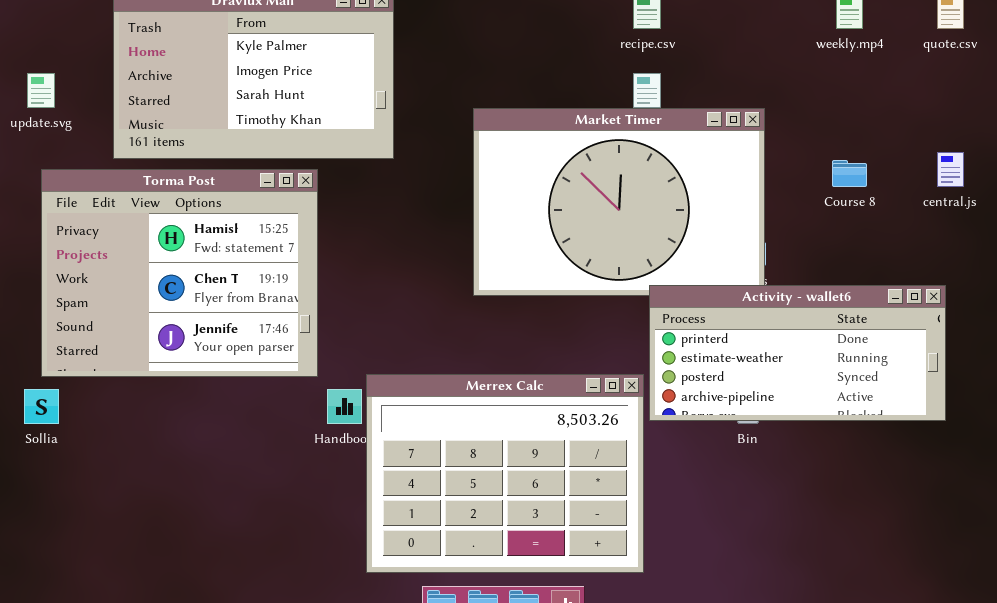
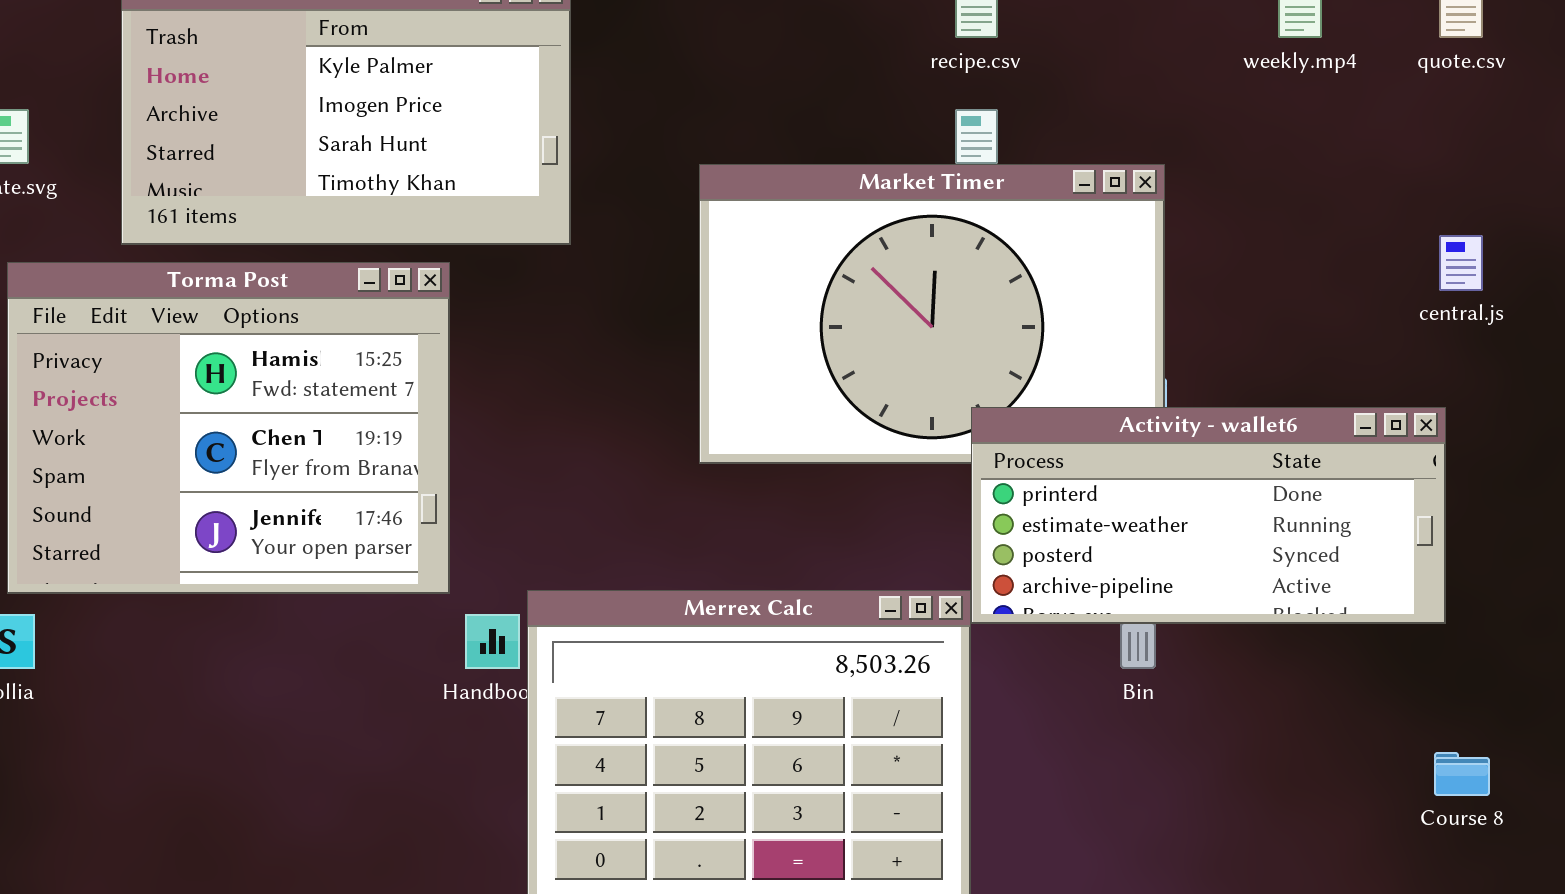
Course 8: [832,160,867,187] -> [1434,752,1490,796], moved
Activity - wallet6: [649,285,946,421] -> [971,407,1446,624], moved

